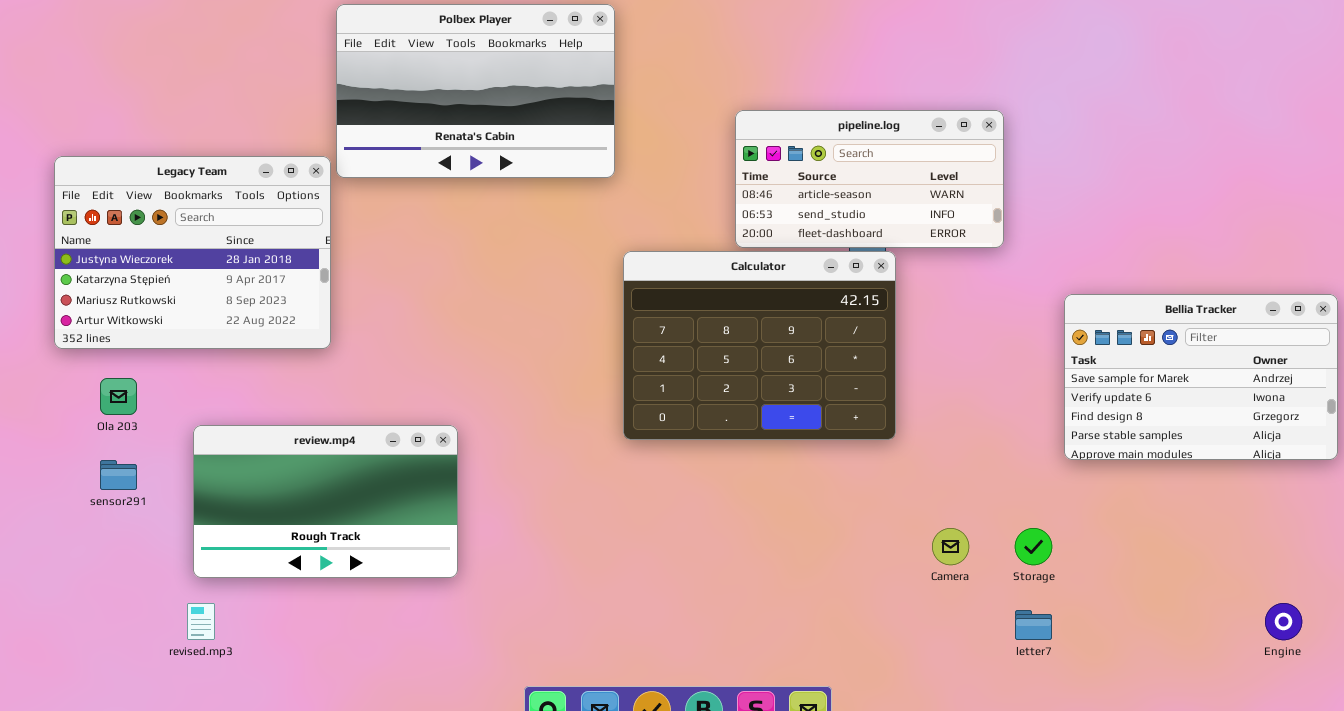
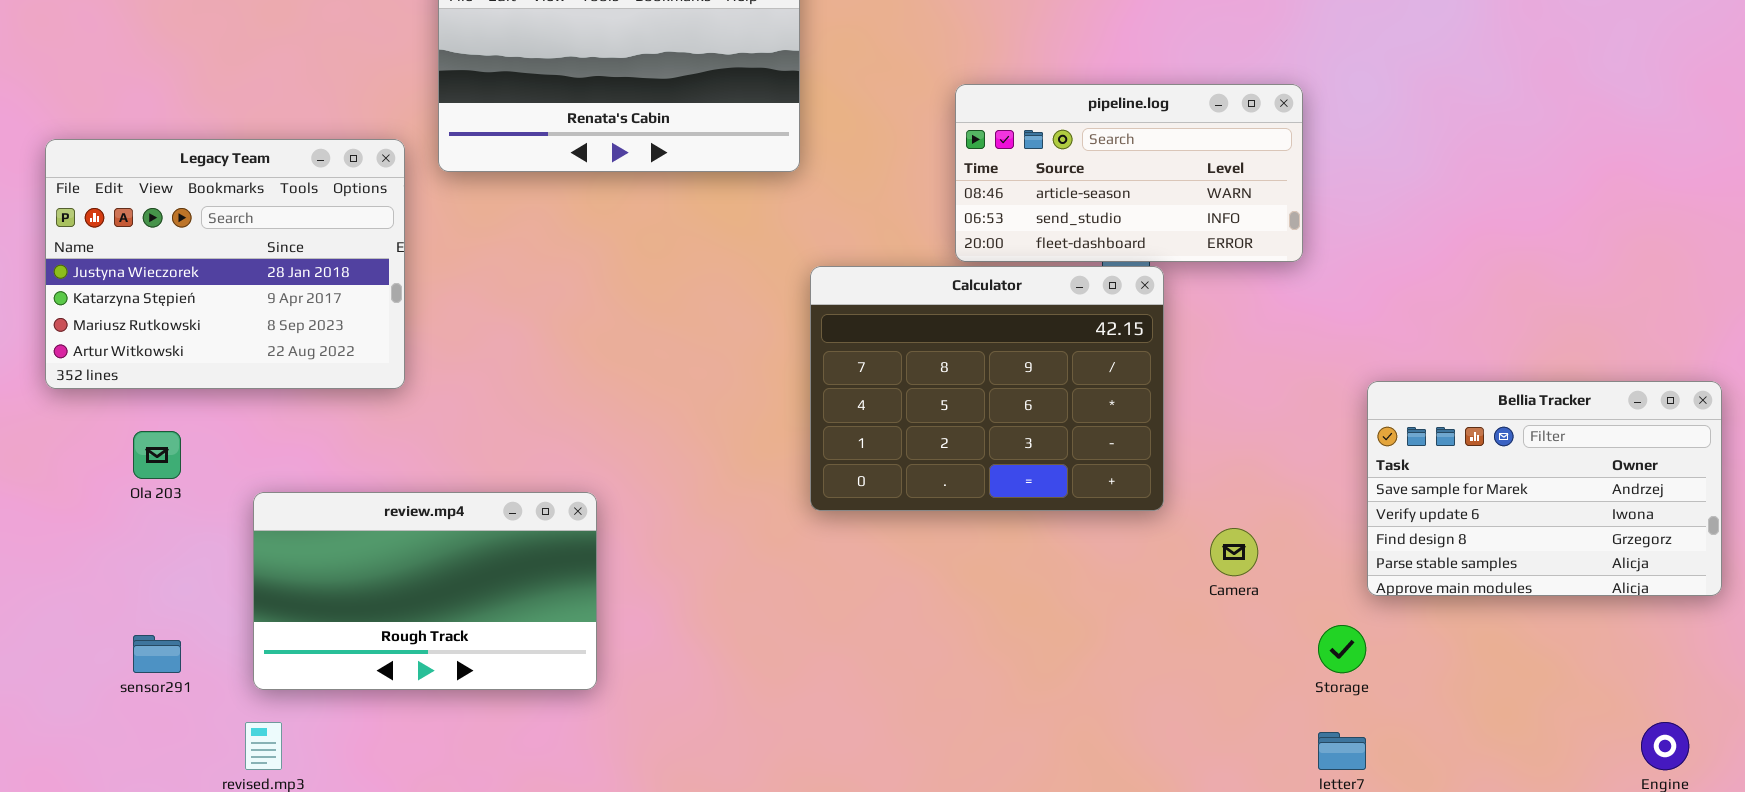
Legacy Team: [54,156,331,349] -> [45,139,405,389], moved
Bellia Tracker: [1064,294,1338,460] -> [1367,381,1722,596], moved
sensor291: [100,460,137,490] -> [133,635,181,673], moved
Camera: [932,528,969,565] -> [1210,528,1258,576], moved

